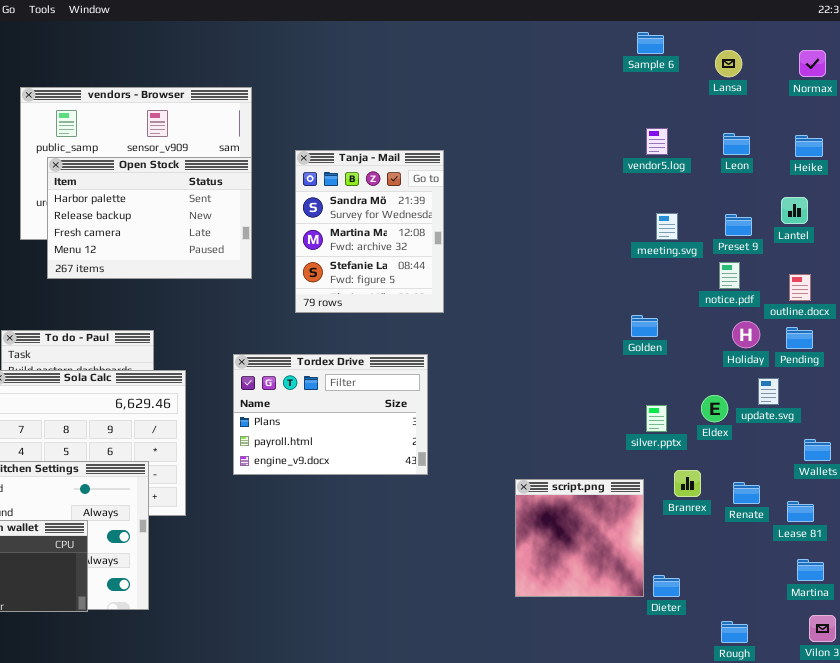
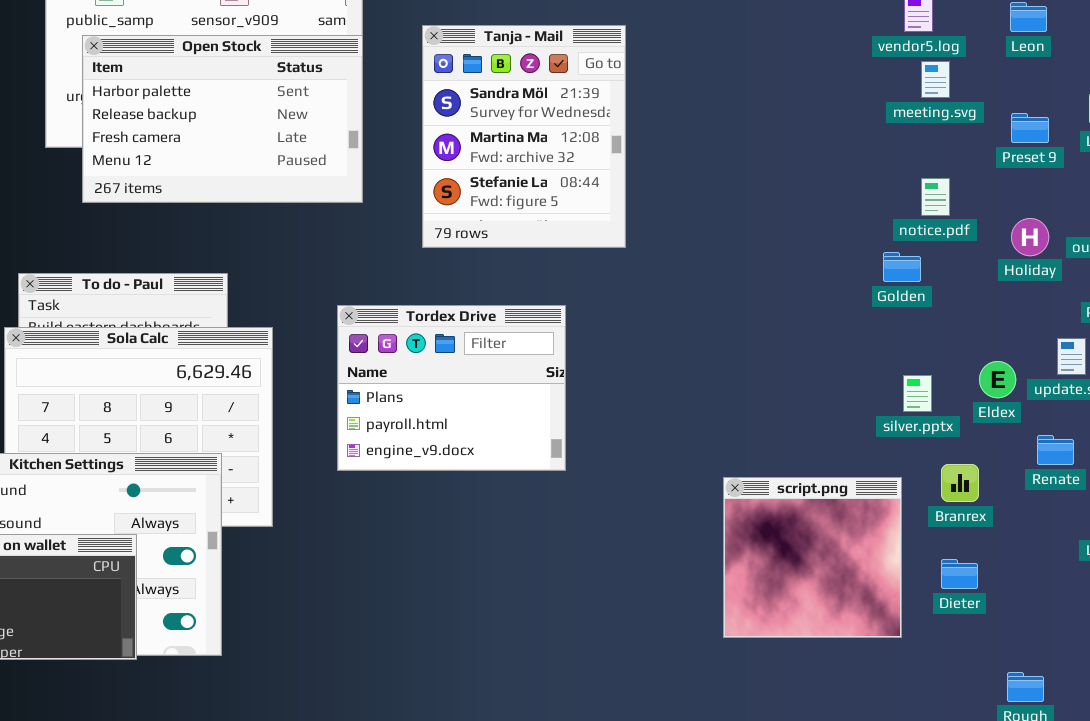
meeting.svg: [656,213,678,240] -> [921,61,950,98], moved
notice.pdf: [719,262,740,289] -> [921,178,950,216], moved
Holiday: [732,321,760,348] -> [1011,218,1049,256], moved
Tordex Drive: [233,354,428,475] -> [337,305,566,471], resized
Renate: [733,482,760,504] -> [1037,435,1074,465], moved
Dieter: [653,575,680,597] -> [941,559,978,589], moved

